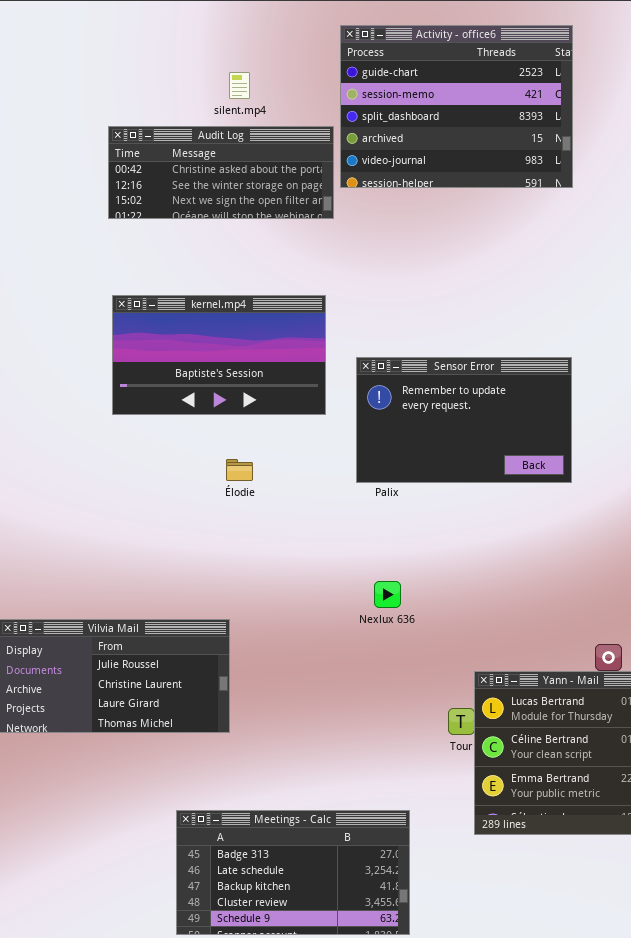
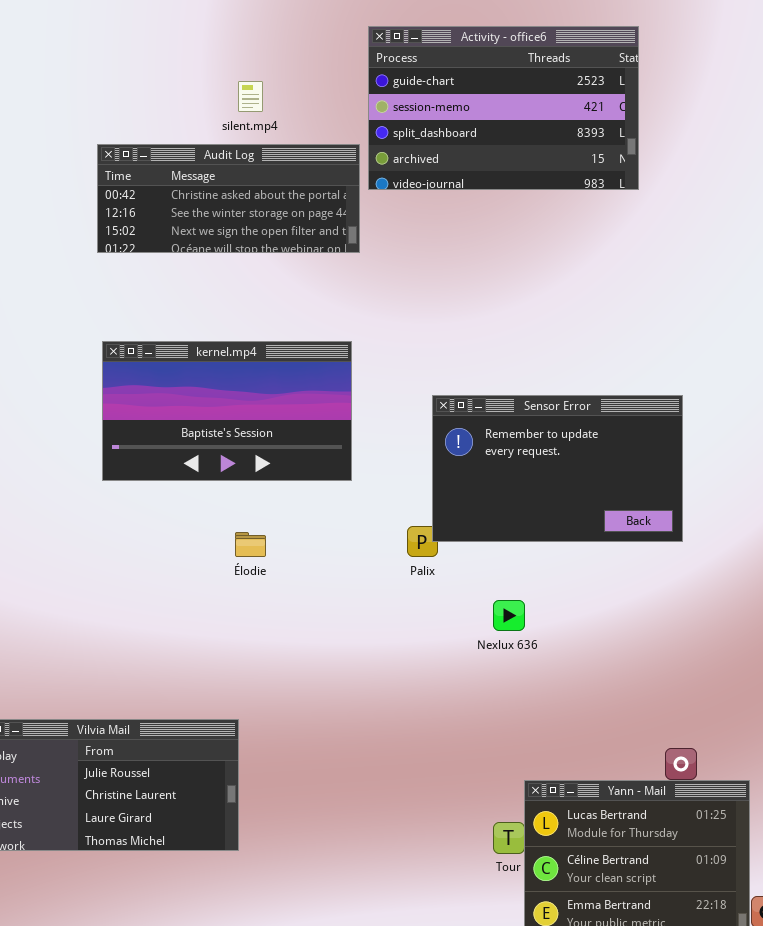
Activity - office6: [340,25,573,188] -> [368,26,639,190], resized
Sensor Error: [356,357,572,483] -> [432,395,683,542], moved
Nexlux 636: [374,581,401,608] -> [493,600,525,631], moved

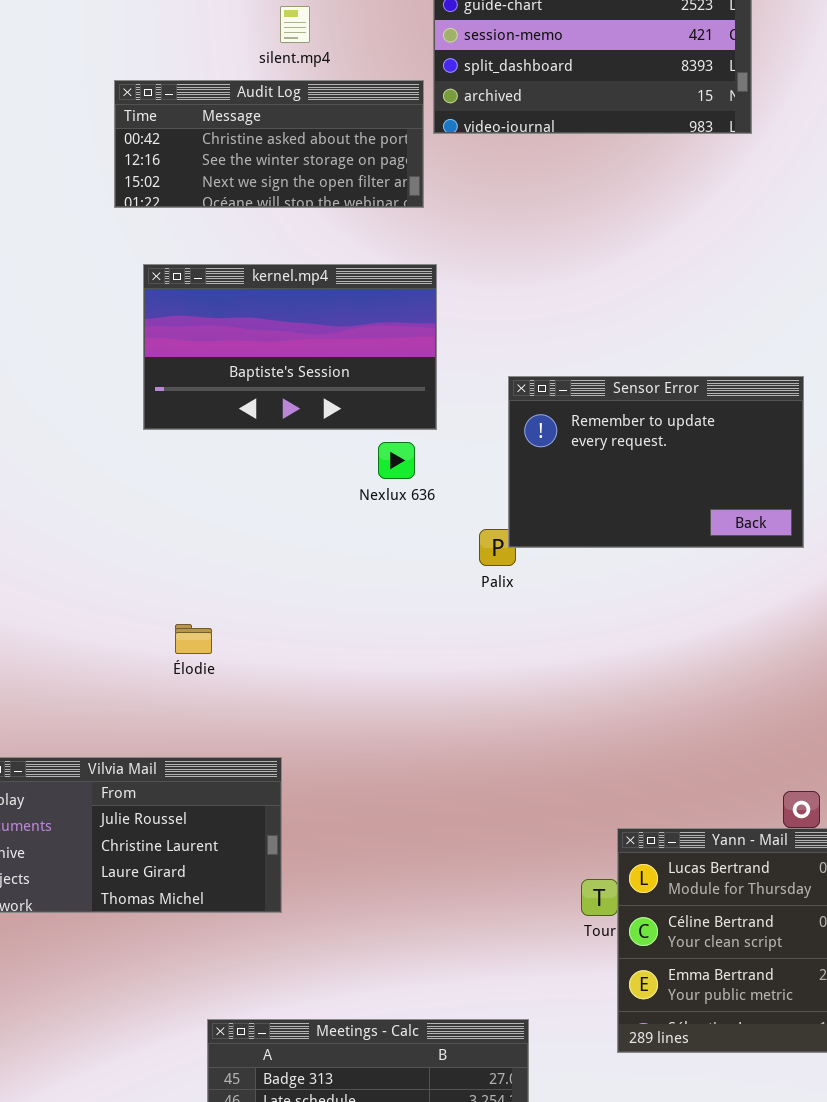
kernel.mp4: [102,341,352,481] -> [143,264,437,430], moved
Élodie: [235,532,266,557] -> [175,624,212,654], moved
Nexlux 636: [493,600,525,631] -> [378,442,415,479], moved

